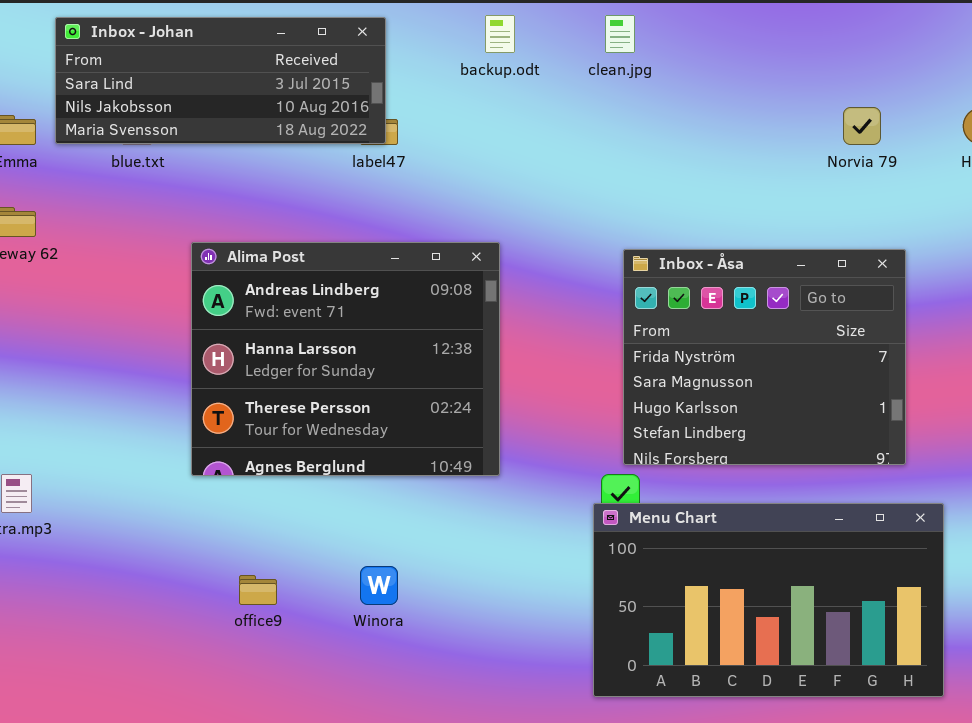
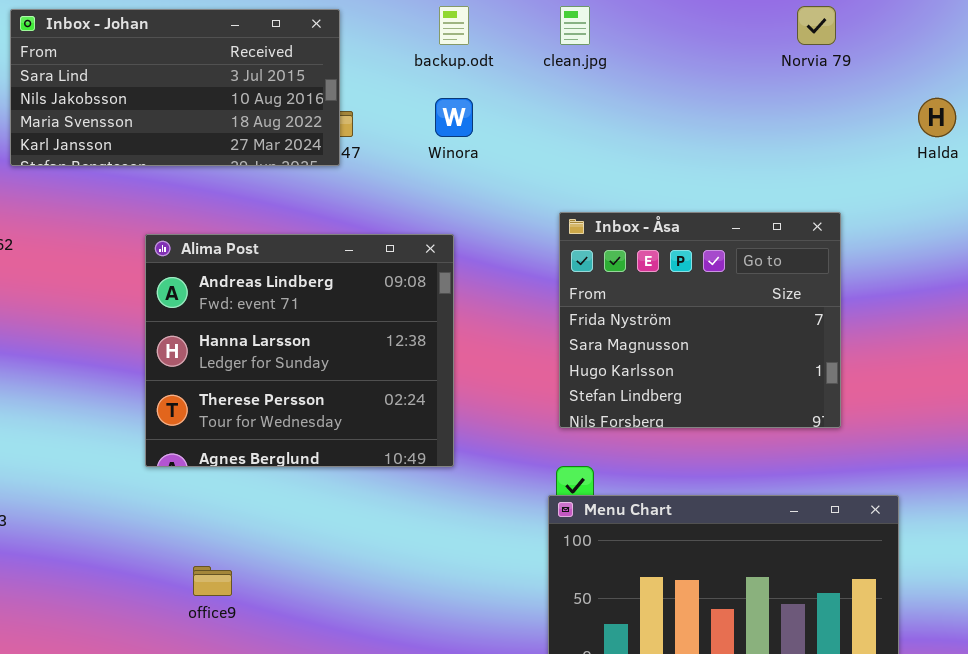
Inbox - Johan: [55,17,386,144] -> [10,9,340,166], resized
Norvia 79: [843,107,881,145] -> [797,6,836,45], moved
Inbox - Åsa: [623,249,906,465] -> [559,212,841,428], moved
Winora: [360,566,398,605] -> [435,98,473,137], moved

